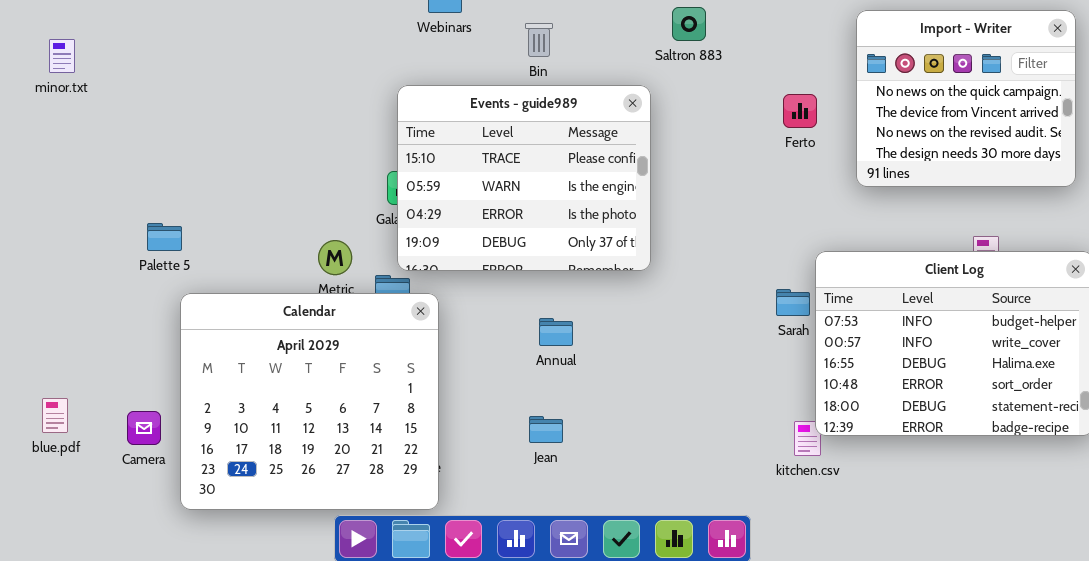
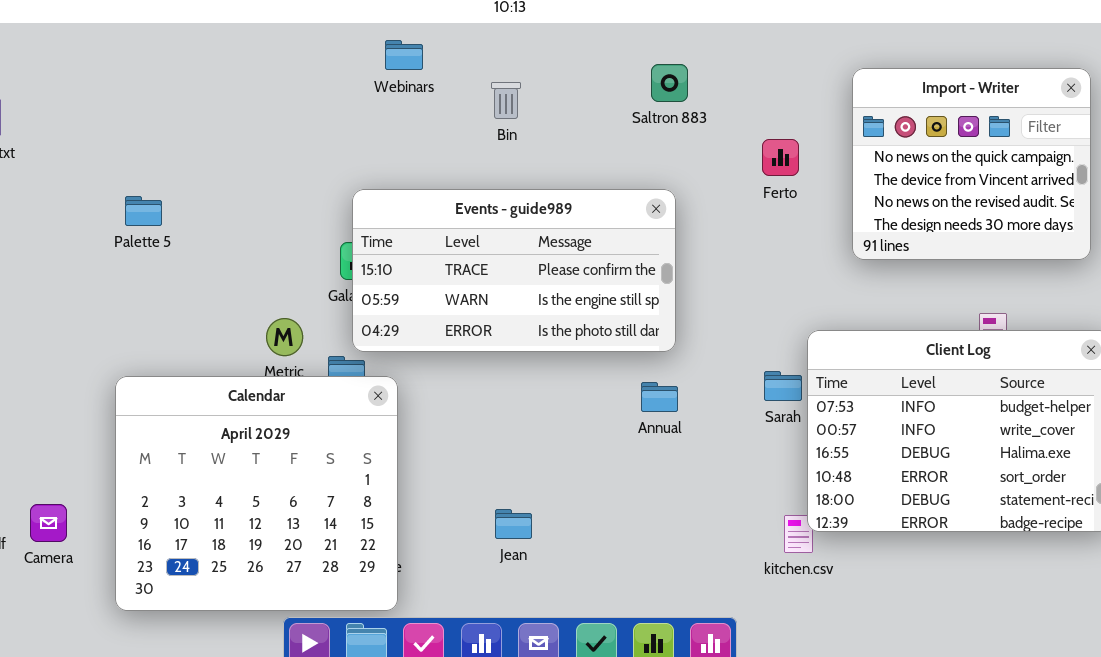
Events - guide989: [397,85,651,271] -> [352,189,676,352], resized
Ferto: [783,94,817,128] -> [762,139,799,176], moved
Palette 5: [147,223,182,251] -> [125,196,162,226], moved
Annual: [539,318,573,346] -> [641,382,678,412], moved
Camera: [127,411,161,445] -> [30,504,67,542], moved

